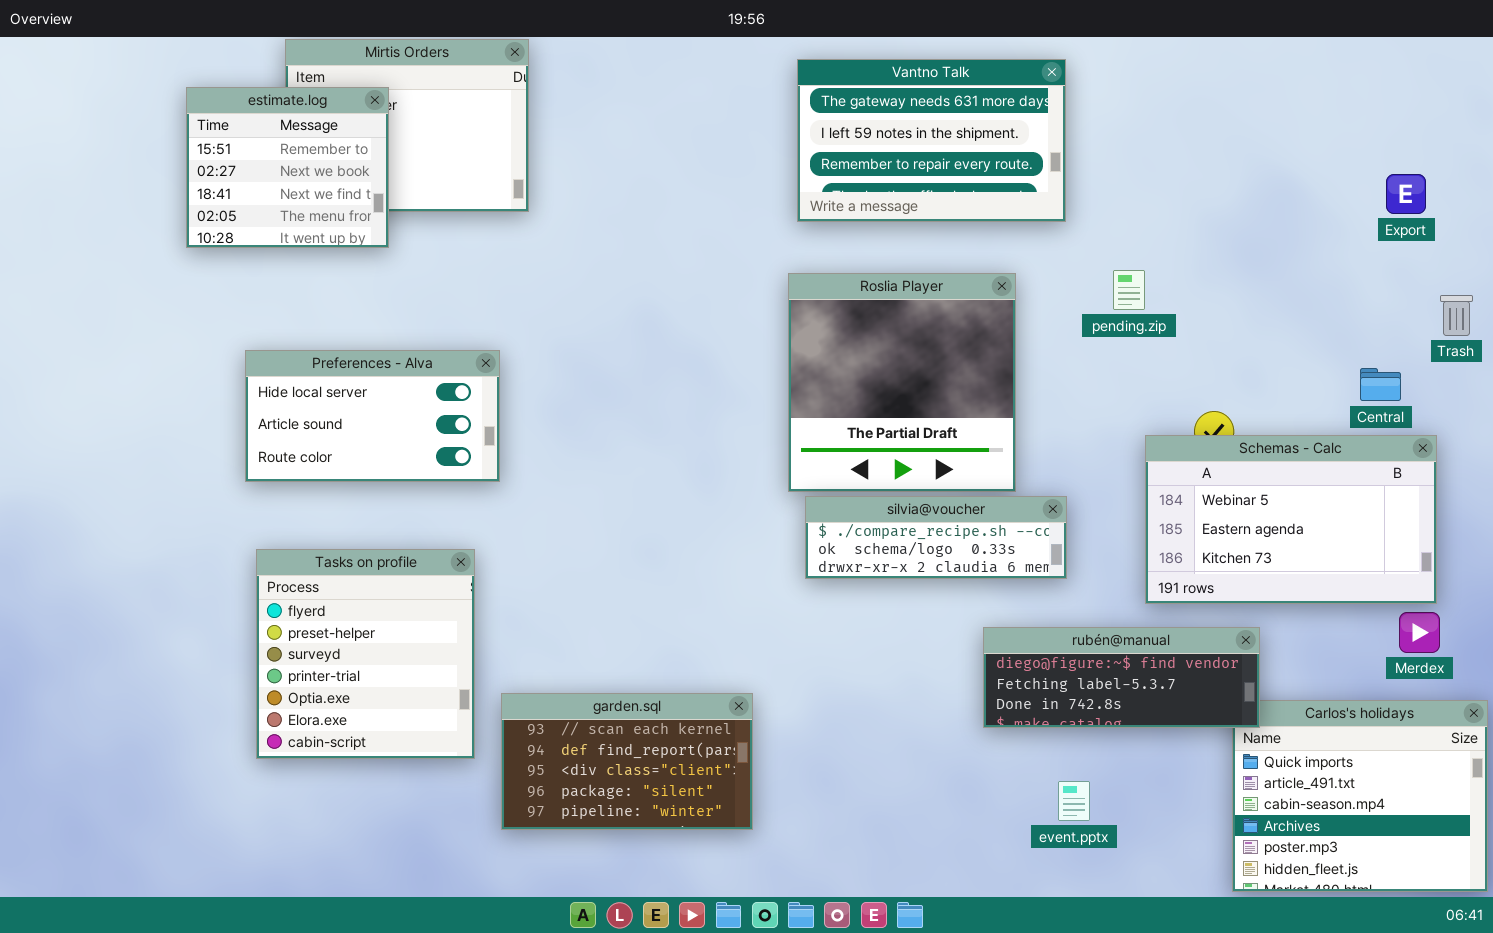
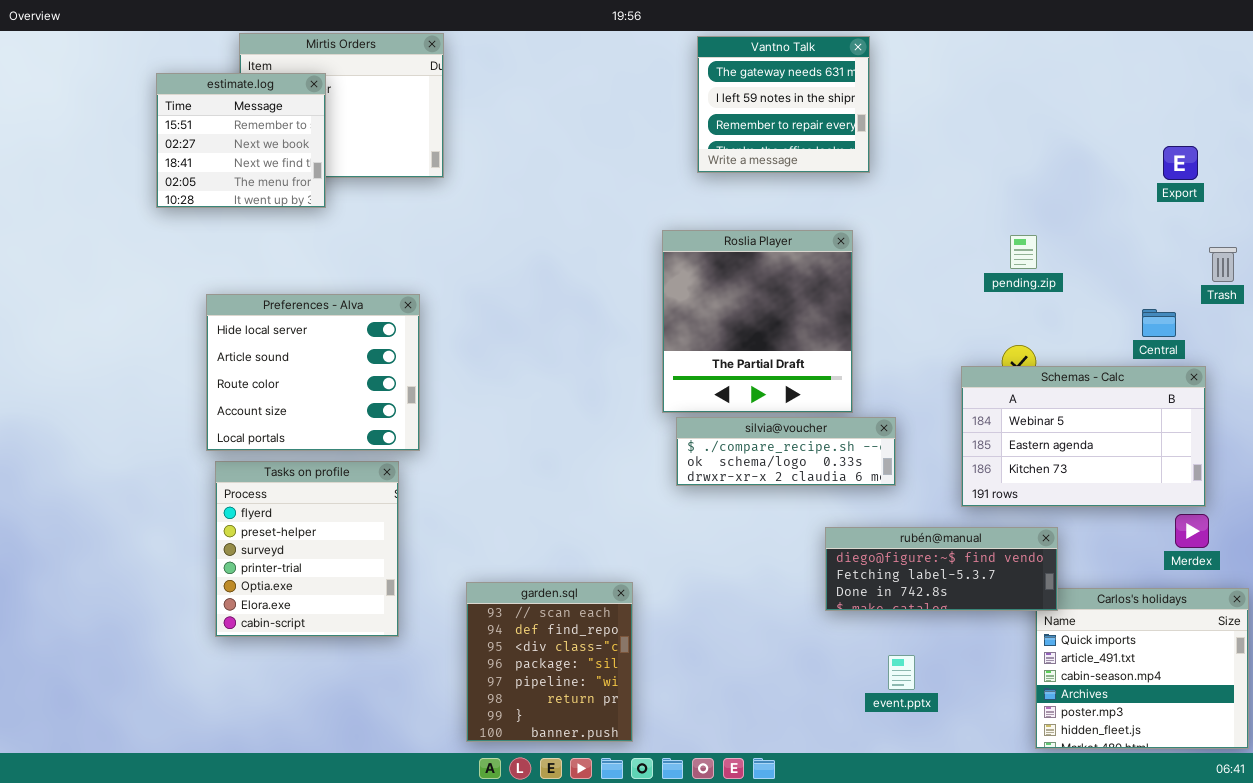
Vantno Talk: [797,59,1066,222] -> [697,36,870,173], moved, resized
pending.zip: [1113,270,1145,310] -> [1010,235,1037,269], moved
Preferences - Alva: [245,350,500,482] -> [206,294,420,451], resized
garden.sql: [501,693,753,830] -> [466,582,633,742], resized

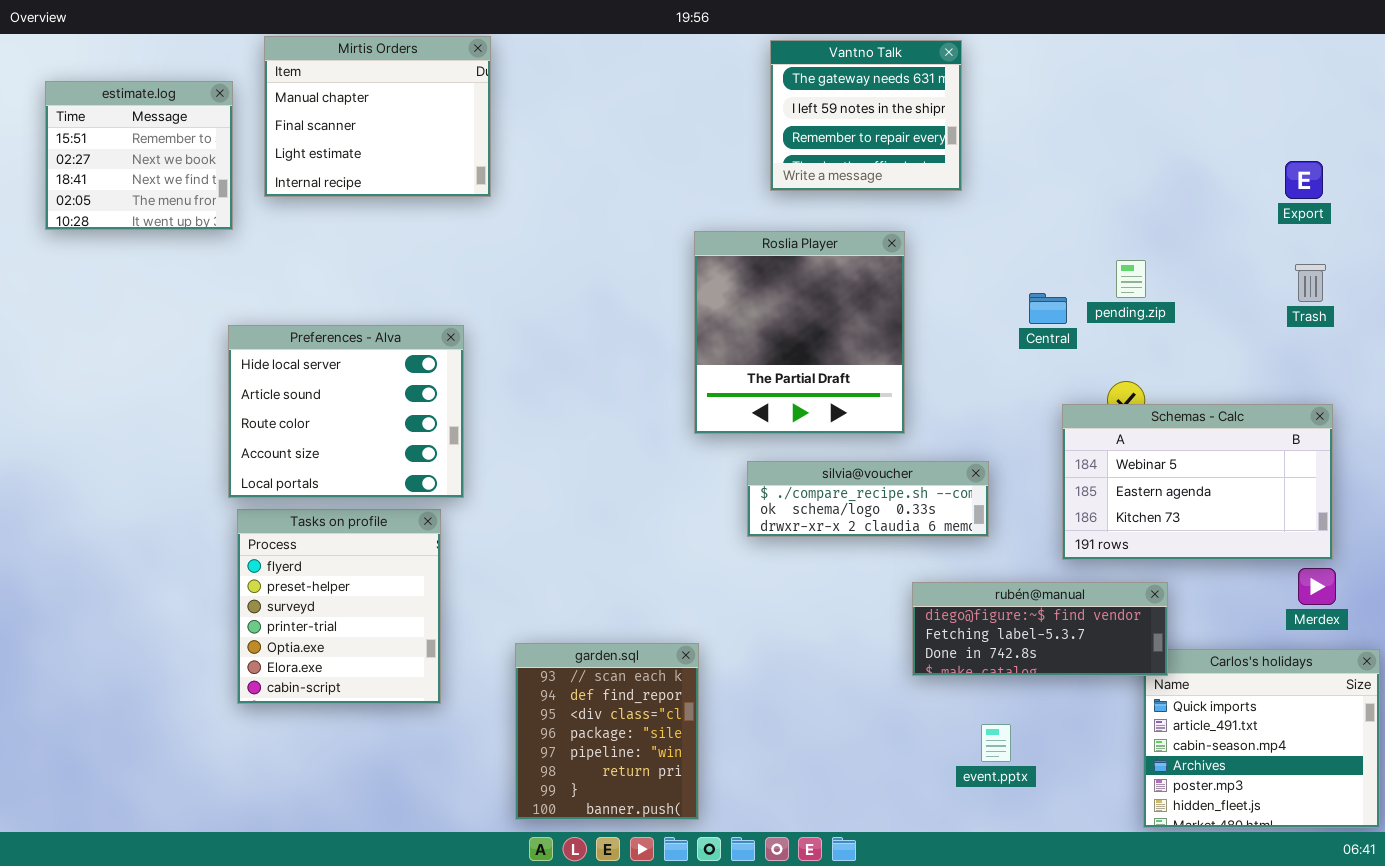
estimate.log: [156,73,326,208] -> [45,81,233,230], moved
Roslia Player: [662,230,853,413] -> [694,231,905,434], moved
Trash: [1209,247,1237,282] -> [1295,264,1326,302], moved
Central: [1142,309,1176,337] -> [1029,293,1067,324], moved

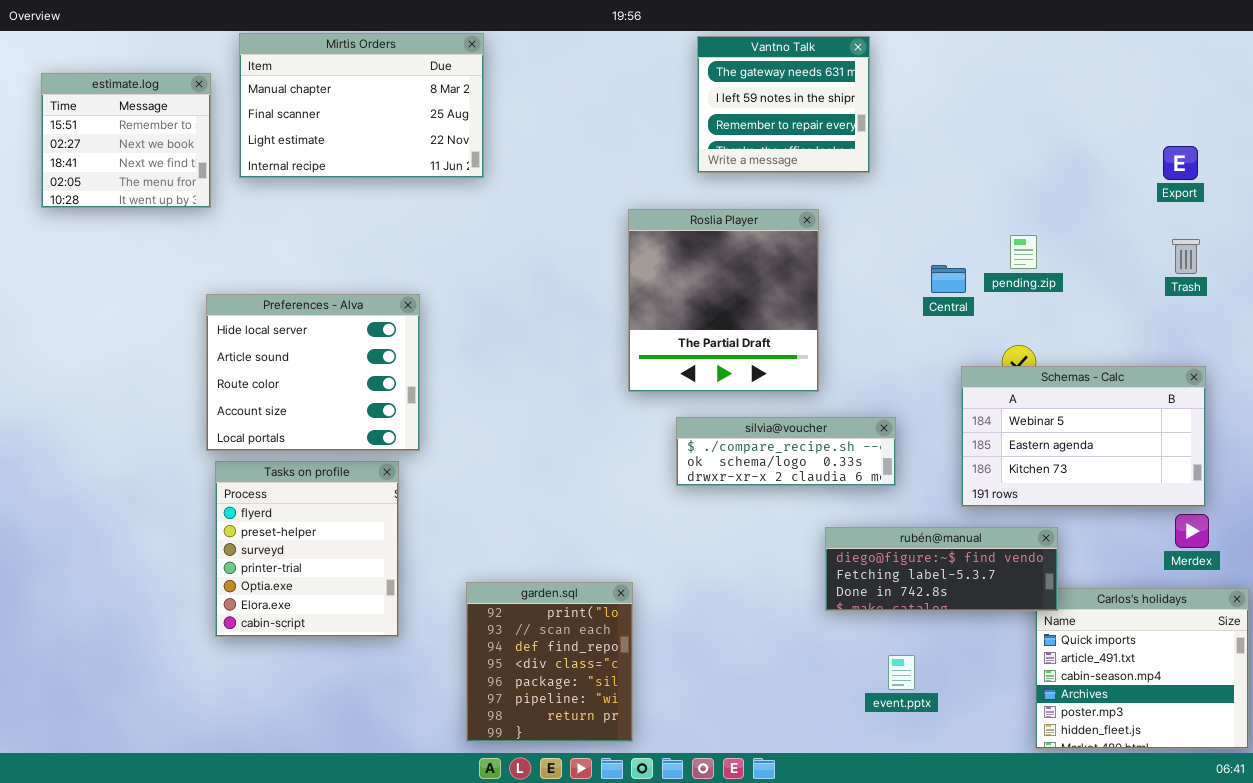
Mirtis Orders: [264,36,491,197] -> [239,33,484,178], resized
garden.sql: [515,643,699,820] -> [466,582,633,742], scrolled up 1 row

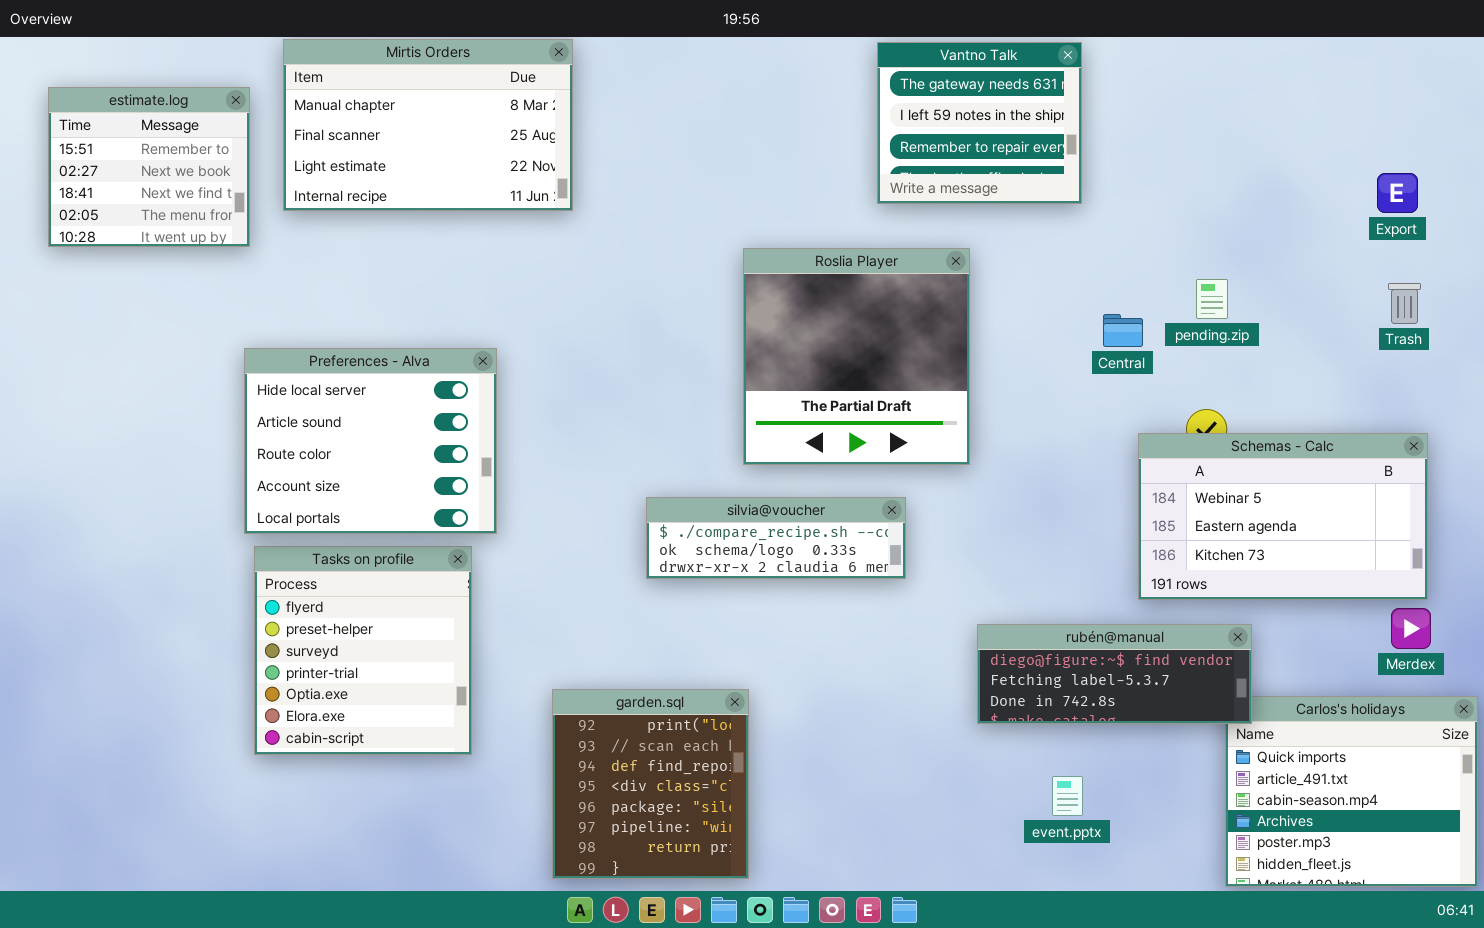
Vantno Talk: [697,36,870,173] -> [877,42,1082,204], moved
silvia@voucher: [676,417,896,486] -> [646,497,906,579], moved

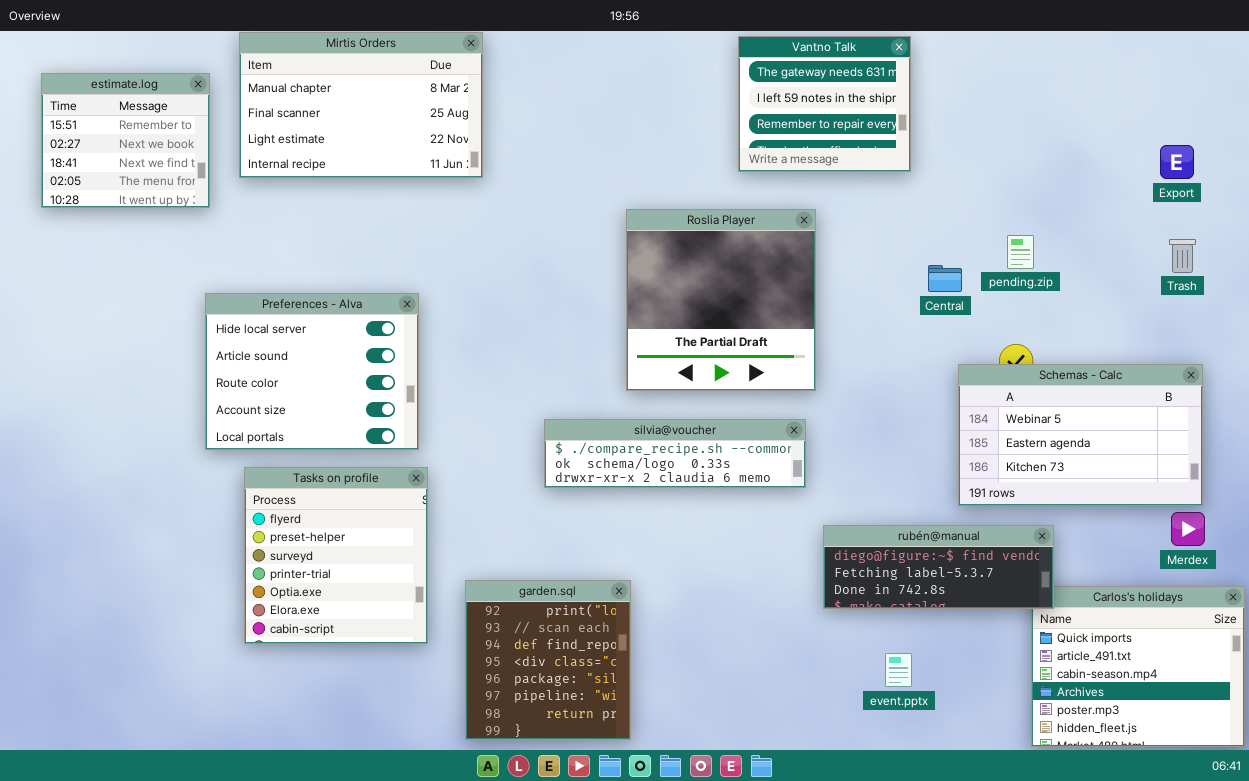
silvia@voucher: [646,497,906,579] -> [544,419,806,488], resized
Tasks on profile: [254,546,472,755] -> [244,467,428,644], moved

